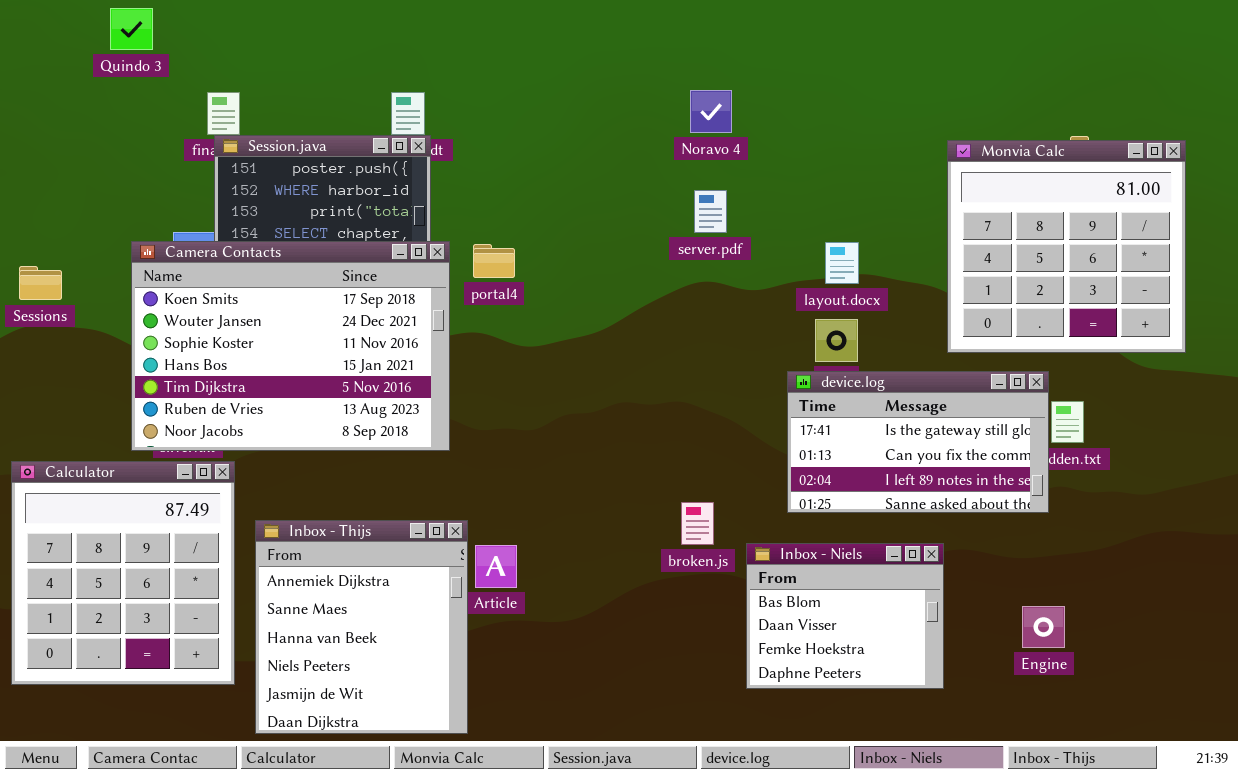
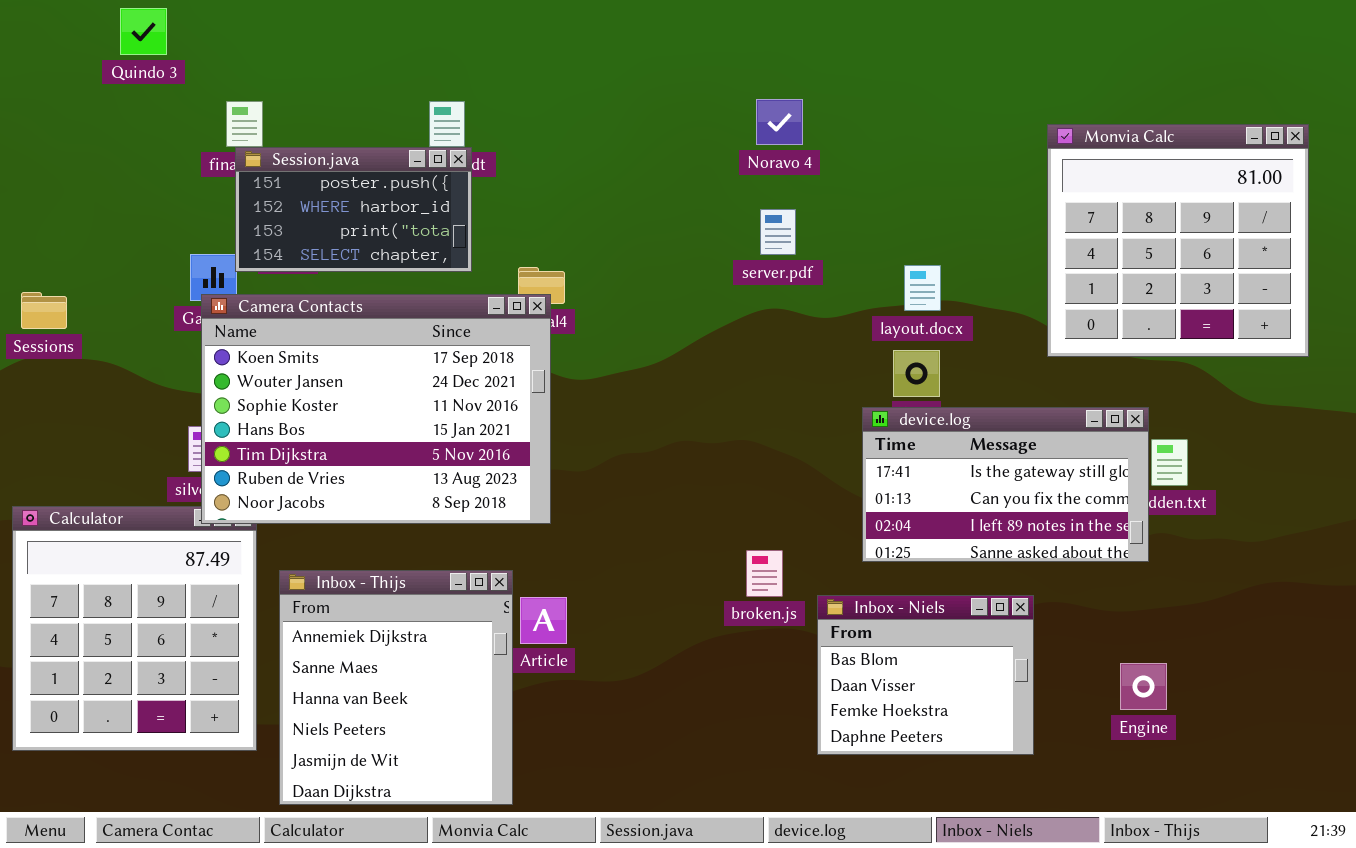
Monvia Calc: [947,140,1186,353] -> [1047,124,1309,357], moved
Camera Contacts: [131,241,450,451] -> [201,294,551,524], moved

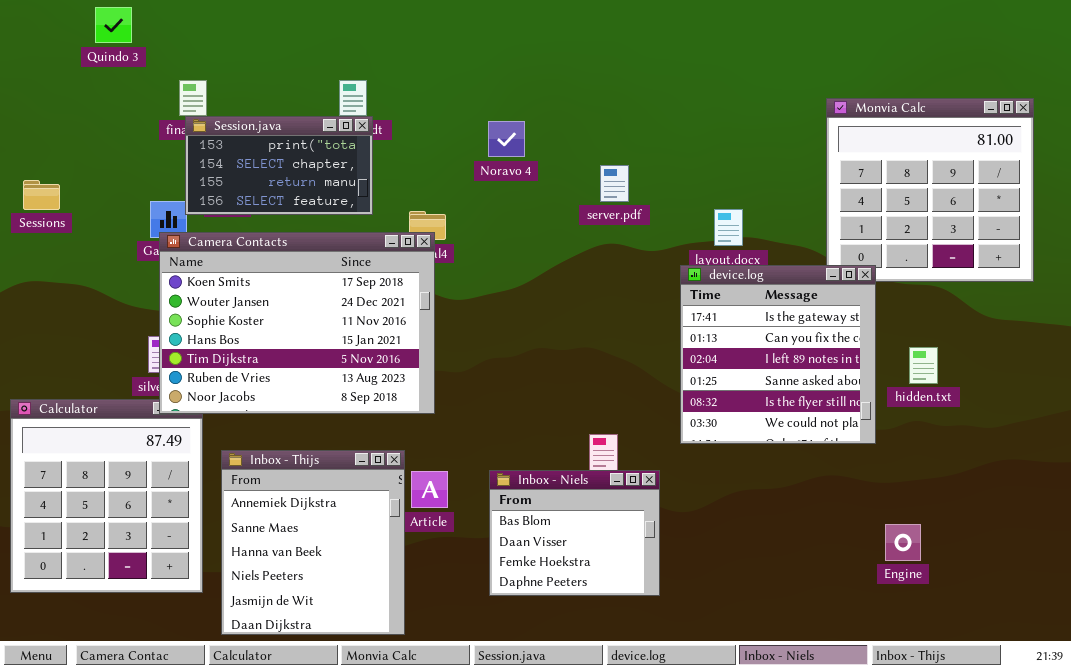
Noravo 4: [756,99,803,145] -> [488,121,525,157], moved
Session.java: [235,147,472,272] -> [185,116,373,215], scrolled down 2 rows
Sessions: [21,292,67,329] -> [23,180,60,210], moved
device.log: [862,407,1149,562] -> [680,265,876,444], resized
Inbox - Niels: [817,595,1034,755] -> [489,470,660,596], moved

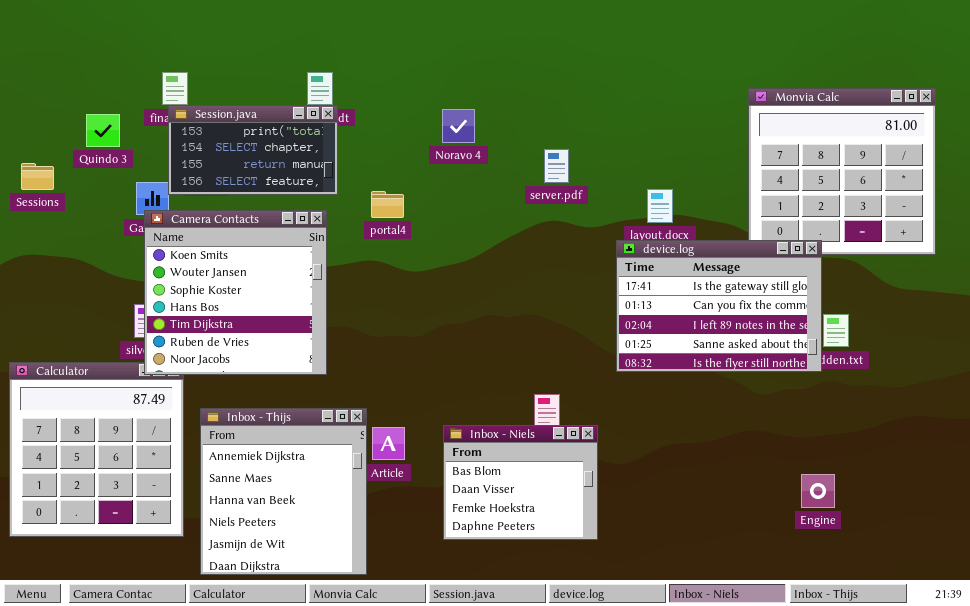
Quindo 3: [95,7,132,43] -> [86,114,120,147], moved
Camera Contacts: [159,232,435,414] -> [144,210,327,375], resized
device.log: [680,265,876,444] -> [616,240,822,372], resized

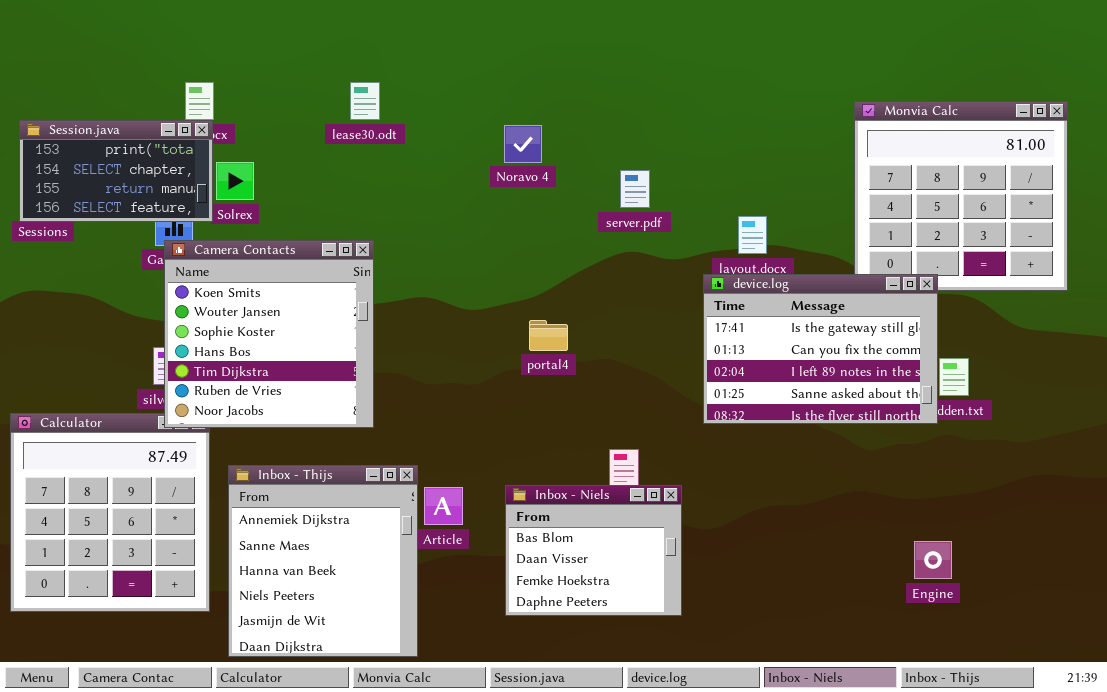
Session.java: [168,105,338,195] -> [19,120,213,222], moved
portal4: [371,191,404,218] -> [529,320,568,351], moved

